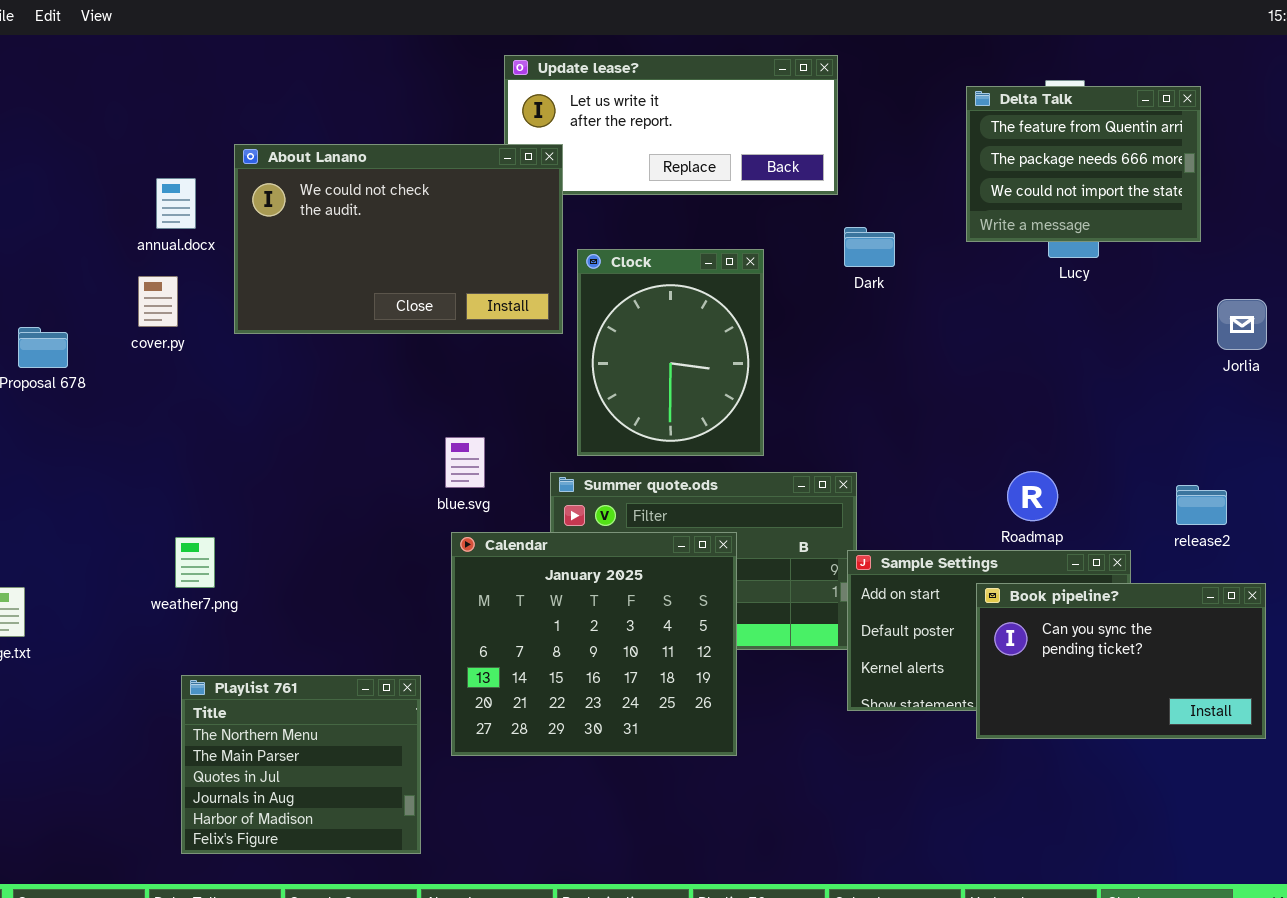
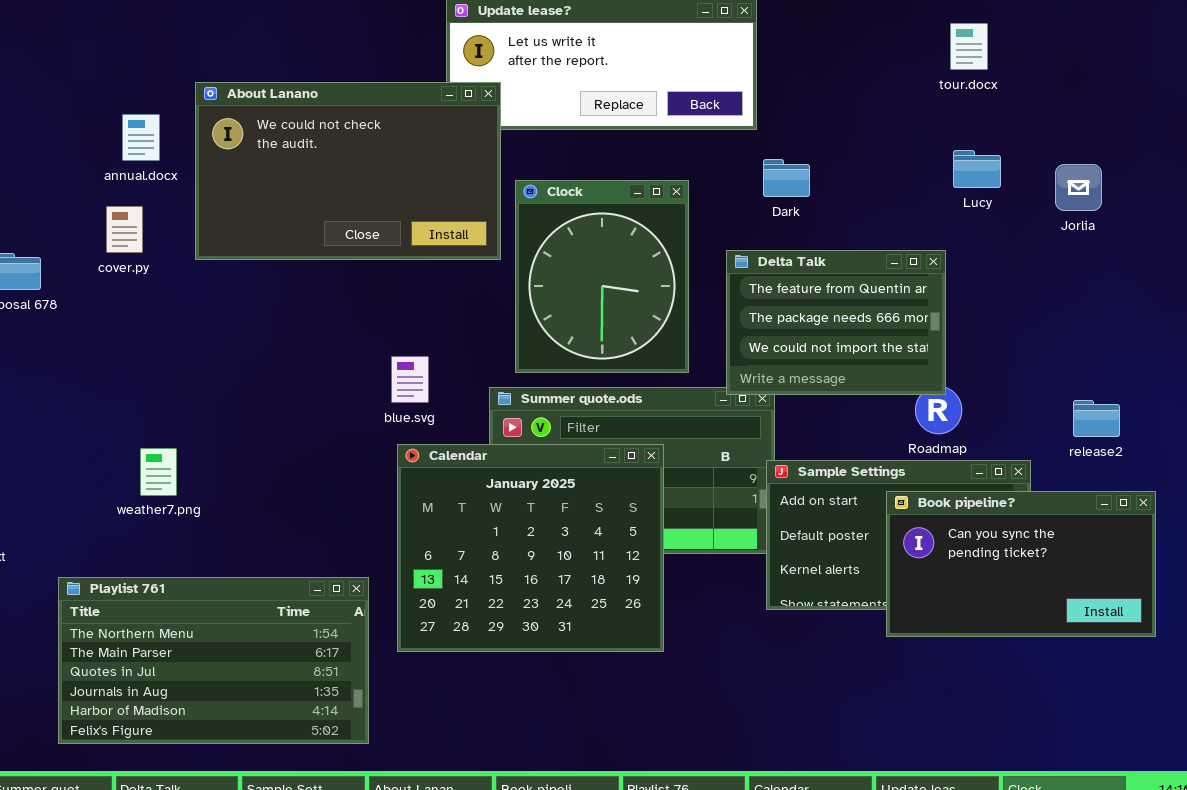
Delta Talk: [966,86,1201,242] -> [726,250,946,395], moved
Jorlia: [1217,299,1267,350] -> [1055,164,1102,211], moved
Playlist 761: [181,675,421,854] -> [58,577,369,744], resized

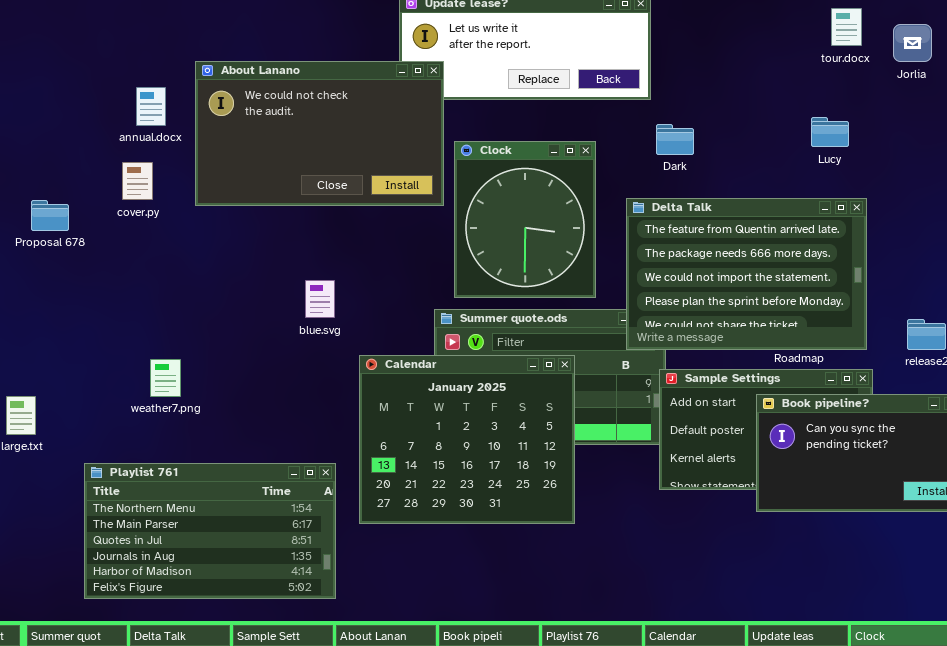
tour.docx: [950,23,988,70] -> [831,8,862,46], moved
Jorlia: [1055,164,1102,211] -> [893,24,932,62], moved
Delta Talk: [726,250,946,395] -> [626,198,867,350], resized
blue.svg: [391,356,429,403] -> [305,280,335,318], moved

